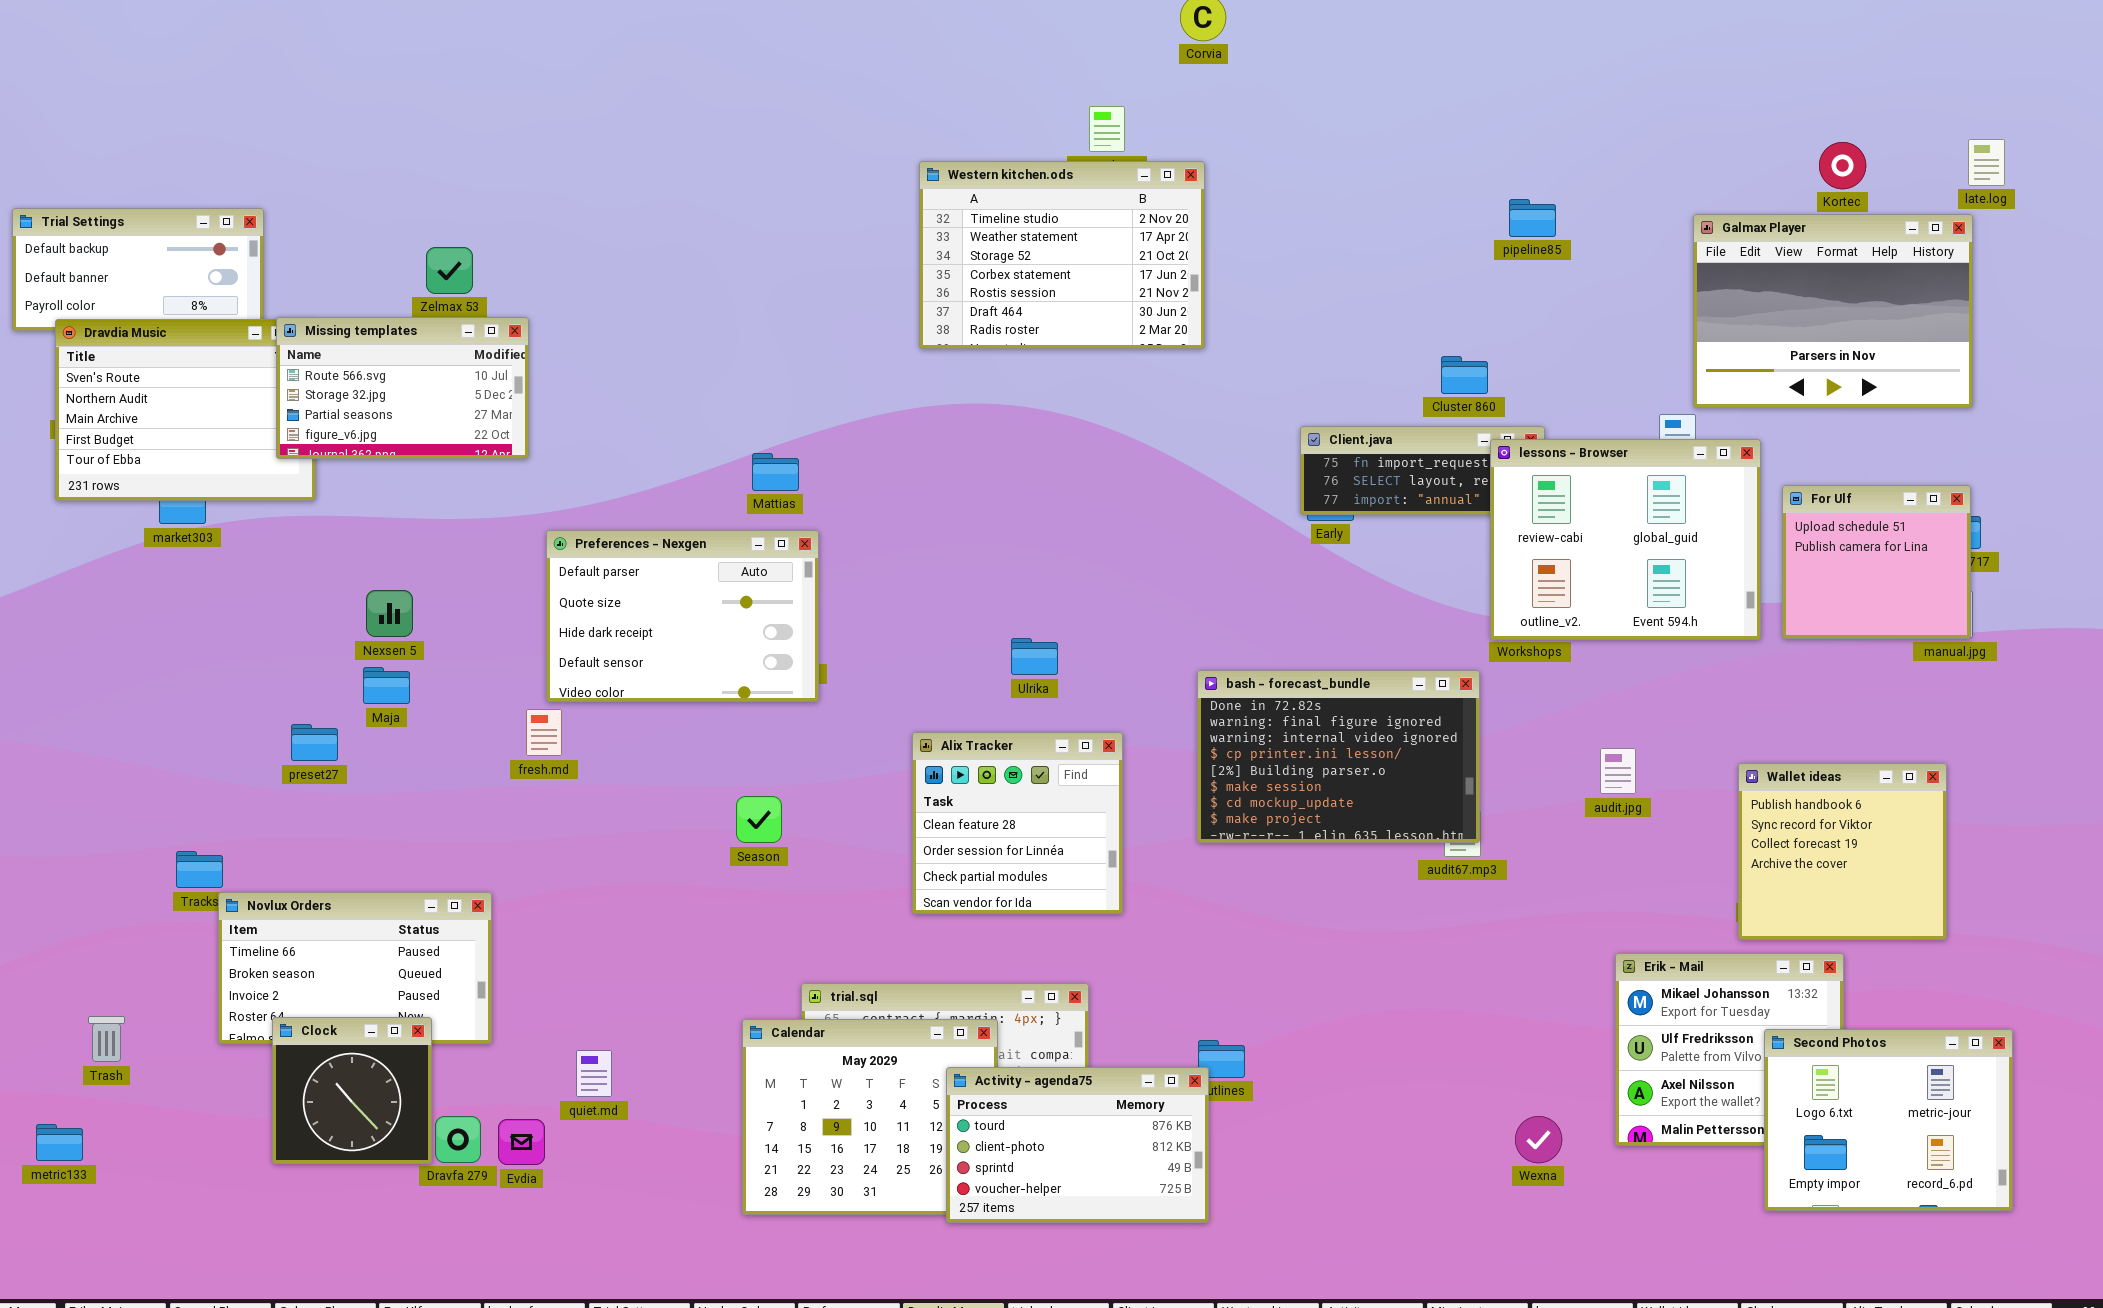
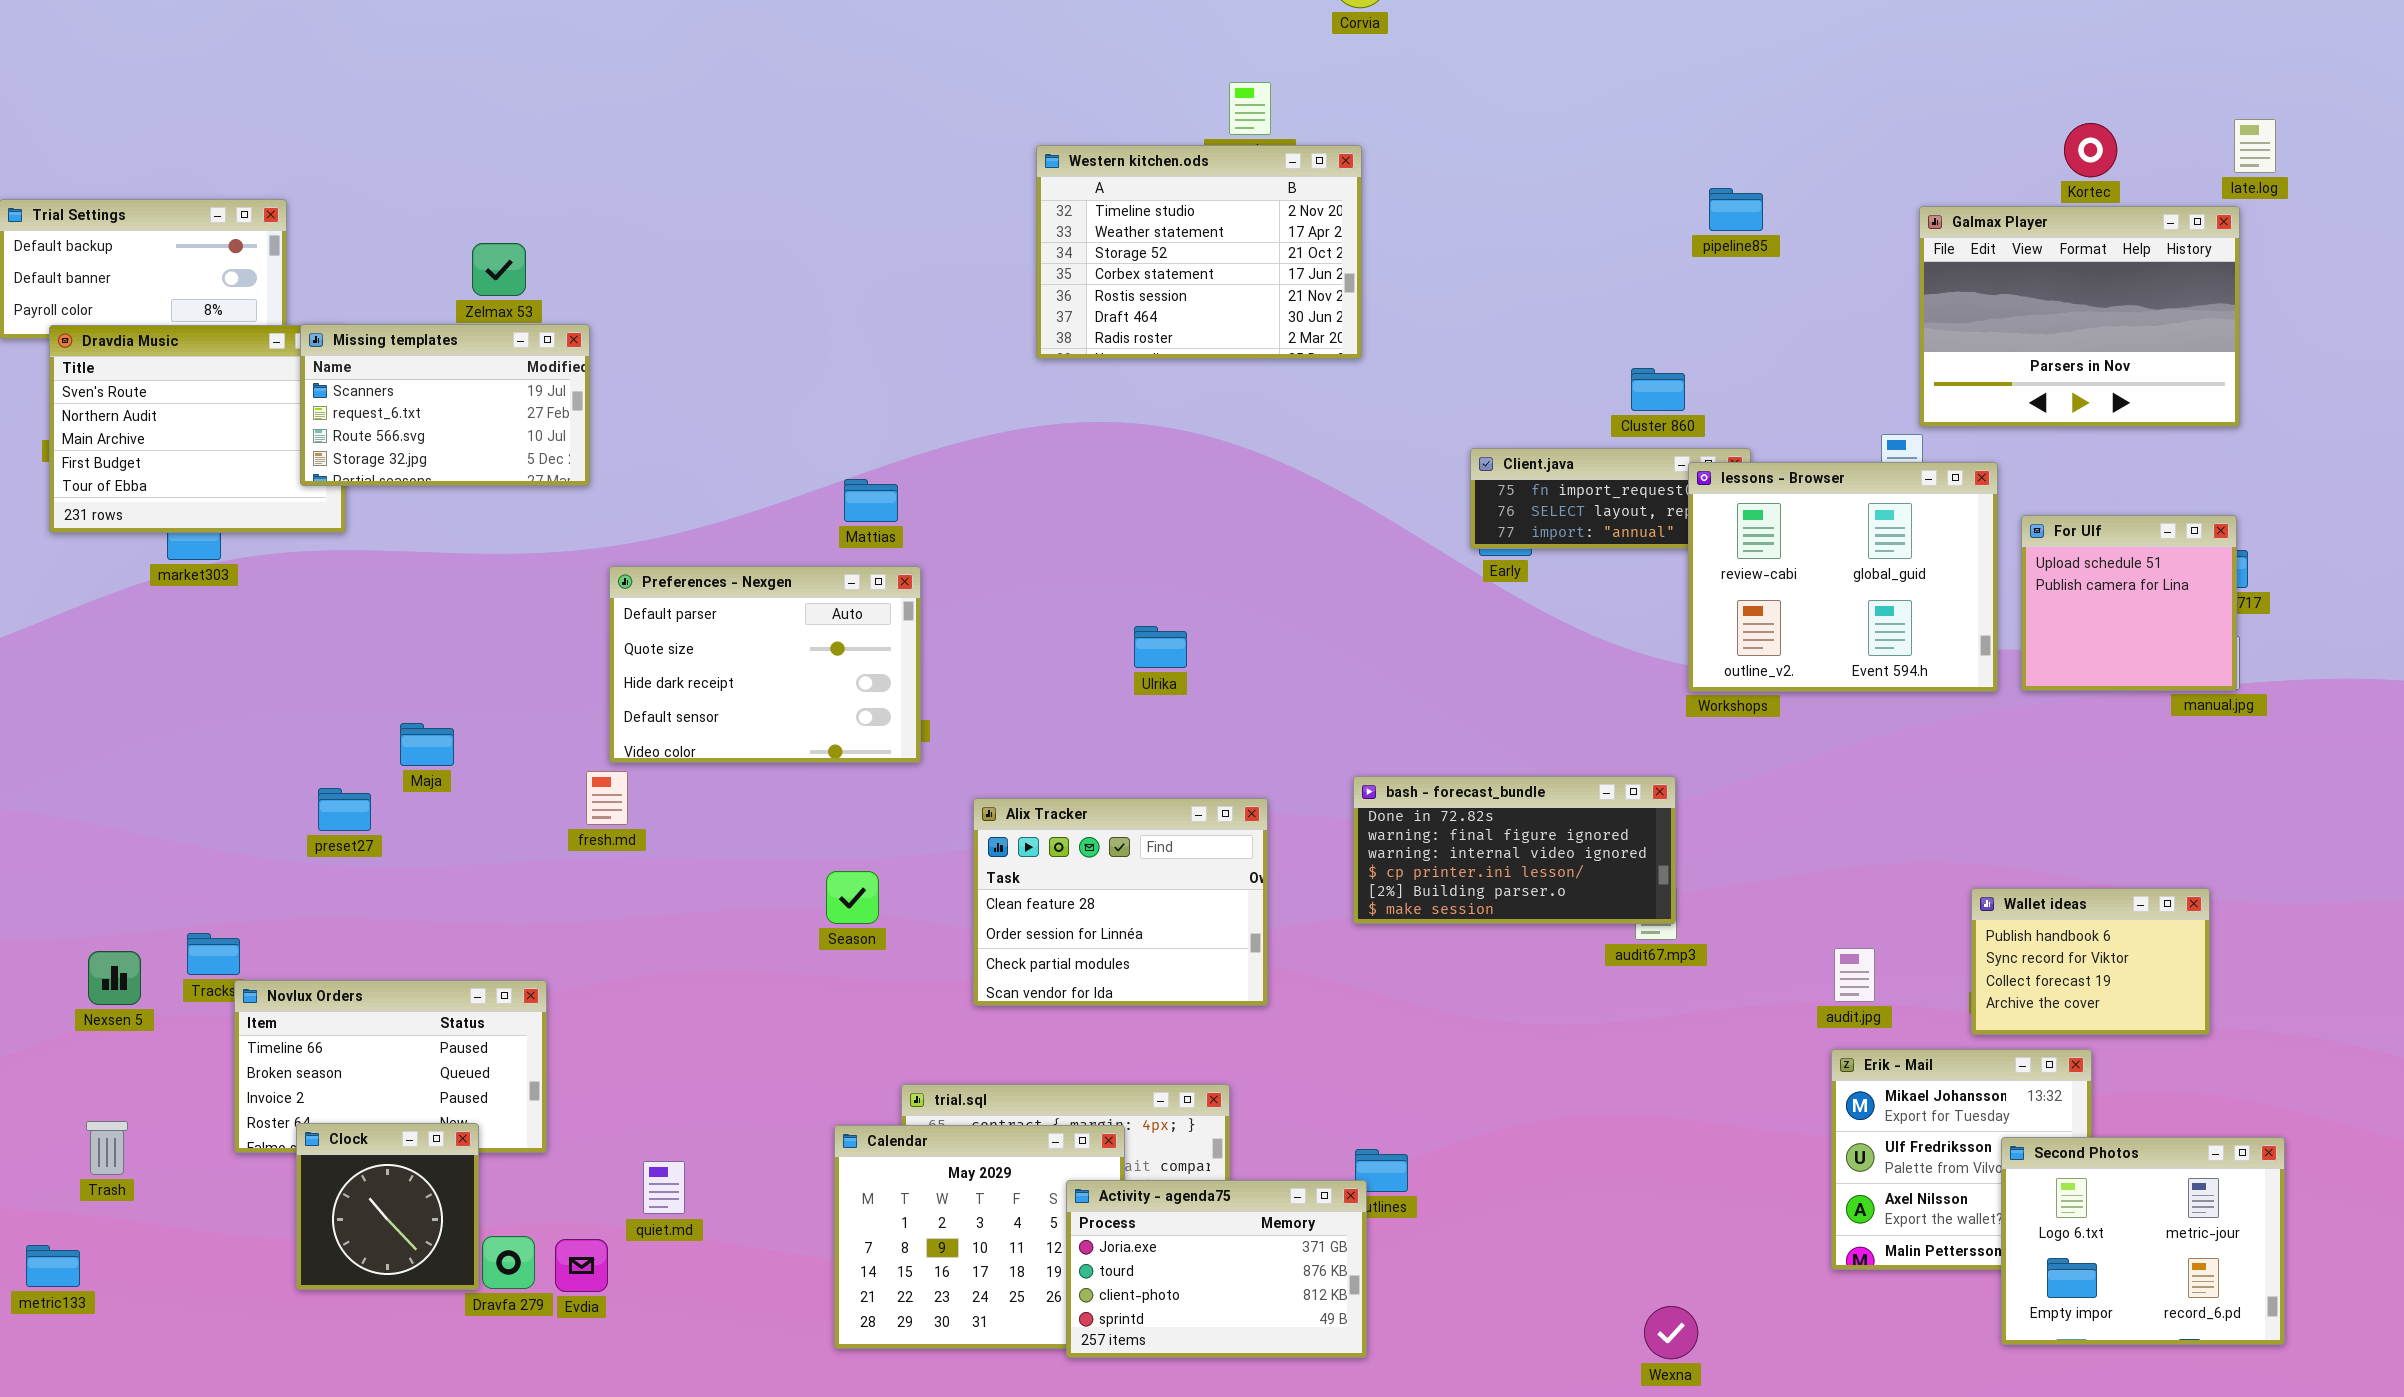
Missing templates: [276,317,529,459] -> [300,324,590,486], scrolled up 2 rows
Nexsen 5: [366,590,413,637] -> [88,951,141,1005], moved
Ulrika: [1011,638,1058,675] -> [1134,626,1187,668], moved
bash - forecast_bundle: [1197,670,1480,843] -> [1353,776,1676,924], resized
Alix Tracker: [912,732,1123,914] -> [973,798,1268,1006], resized
audit.jpg: [1600,748,1636,794] -> [1834,948,1875,1002], moved
Wallet ideas: [1738,763,1947,940] -> [1971,888,2210,1035], resized
Activity - agenda75: [946,1067,1209,1223] -> [1066,1180,1367,1358], scrolled up 1 row
Wexna: [1515,1116,1562,1163] -> [1644,1306,1698,1359], moved

